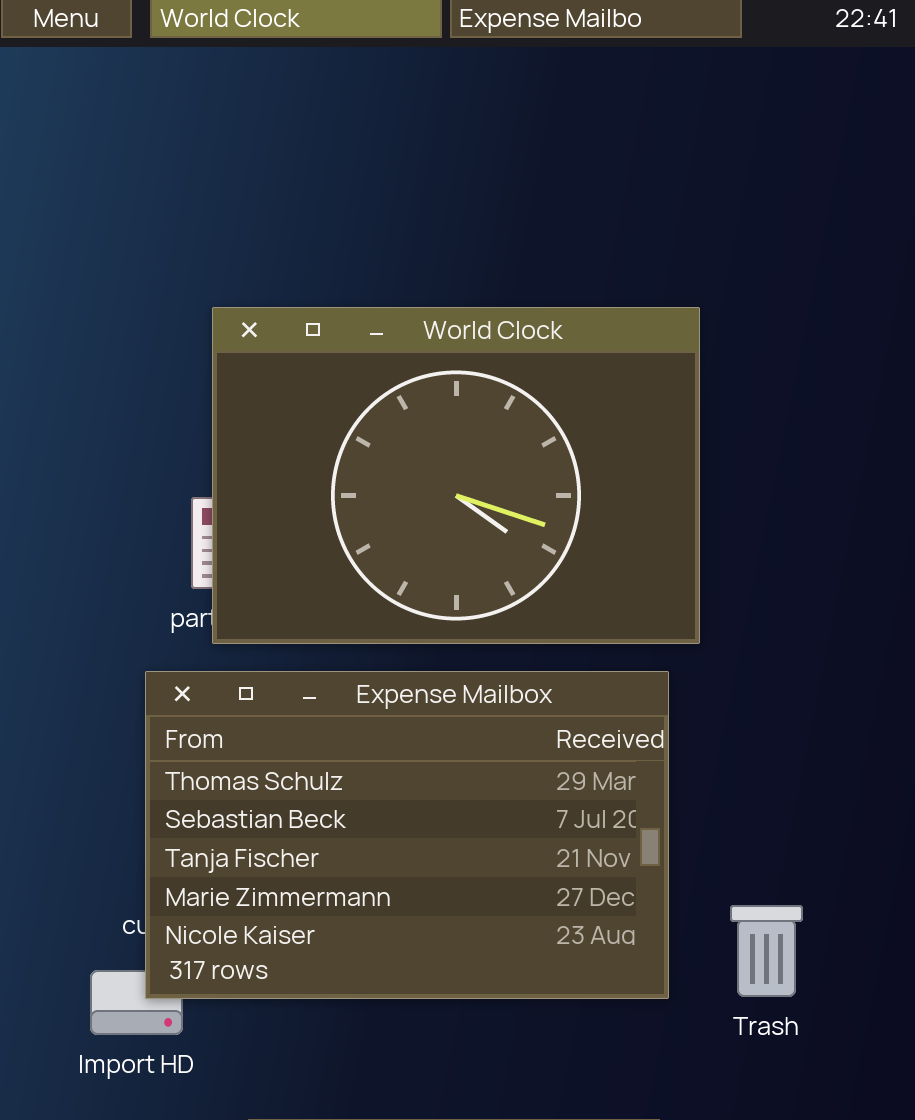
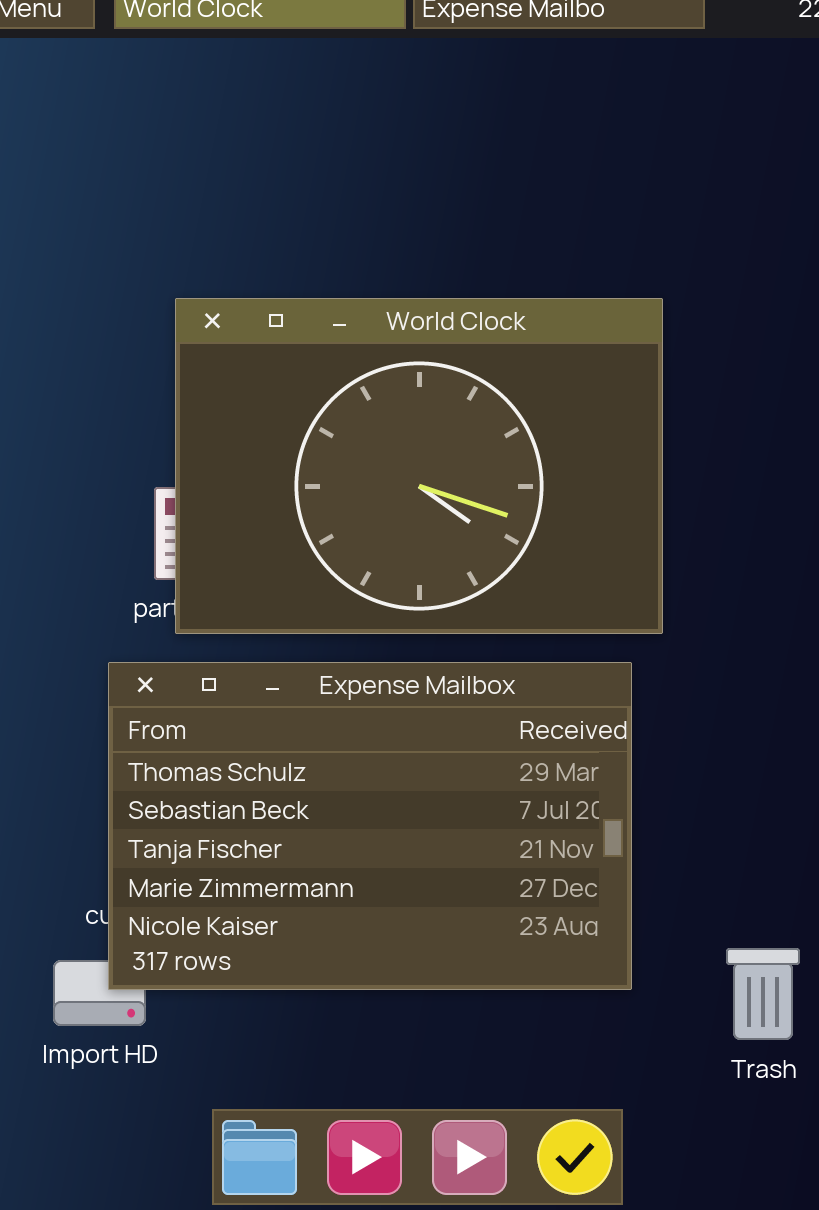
Trash: [730,905,803,997] -> [726,948,800,1040], moved

